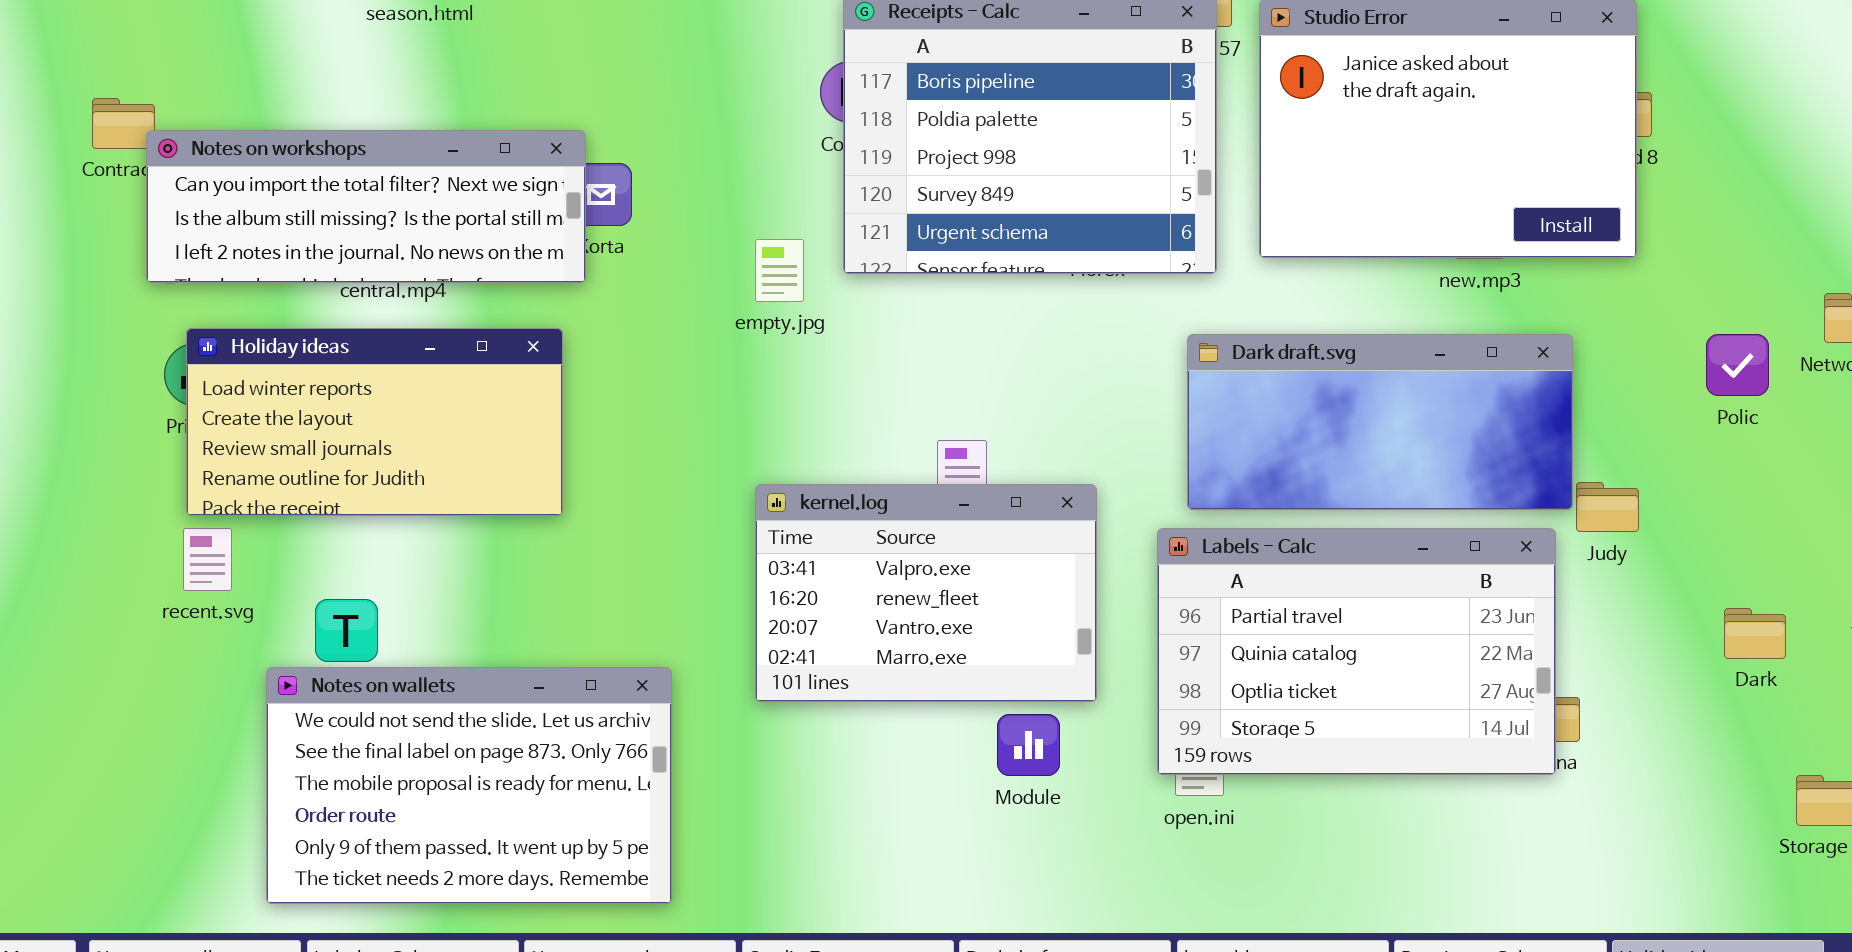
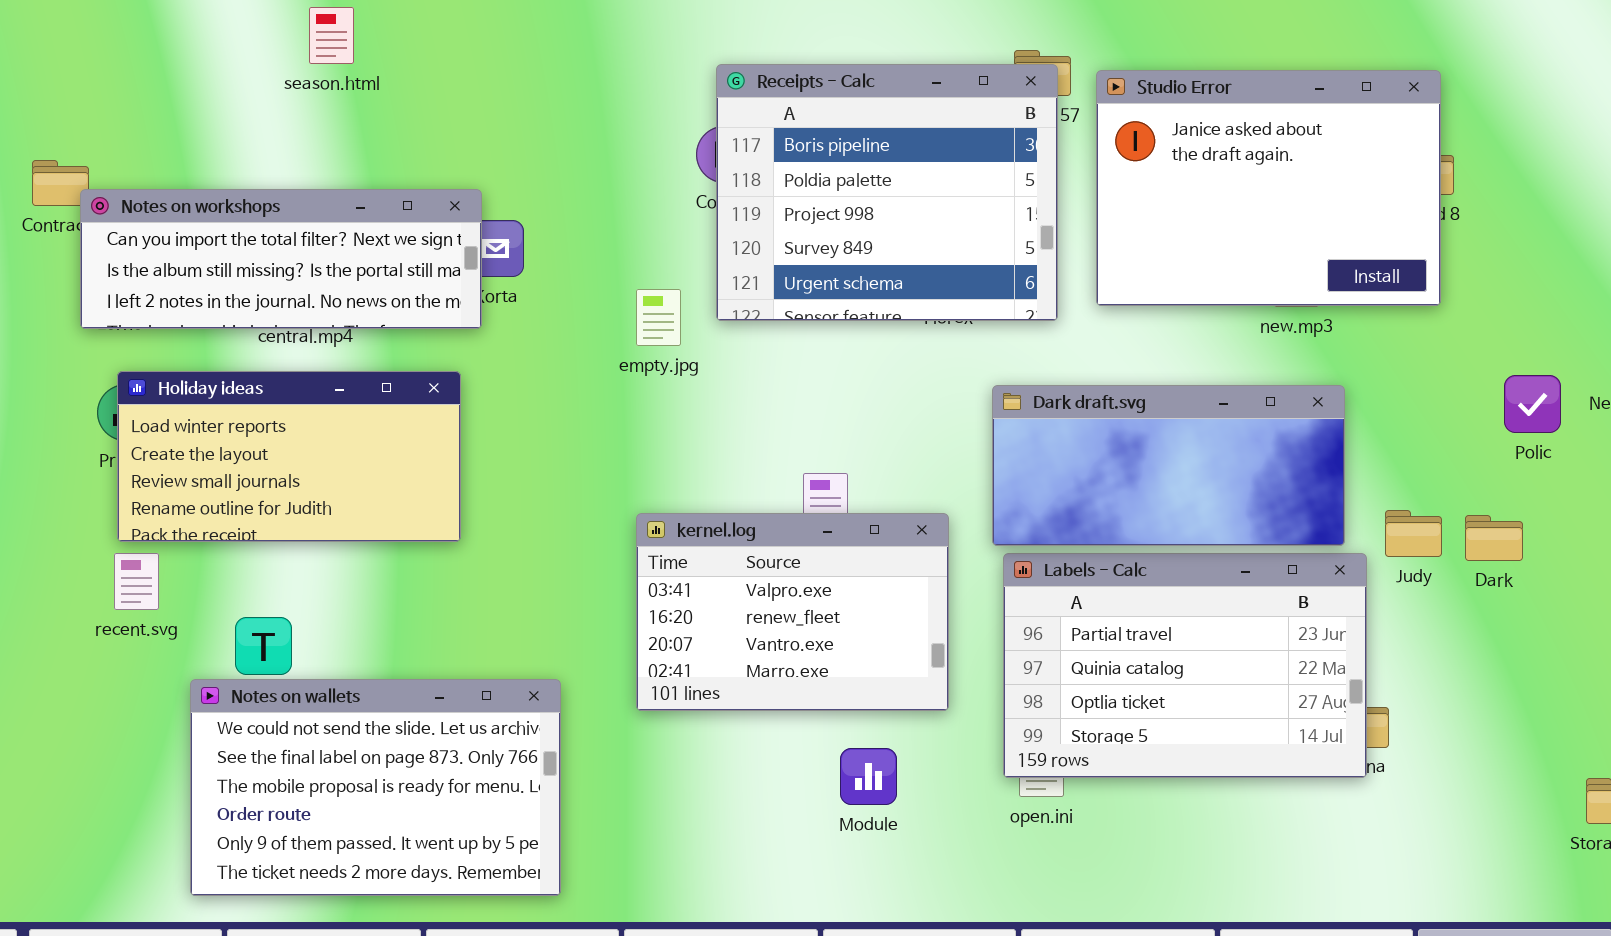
Dark draft.svg: [1187,334,1573,510] -> [992,385,1345,546], moved
Dark: [1724,608,1786,659] -> [1465,515,1523,561], moved
Module: [997,714,1060,776] -> [840,748,897,805], moved

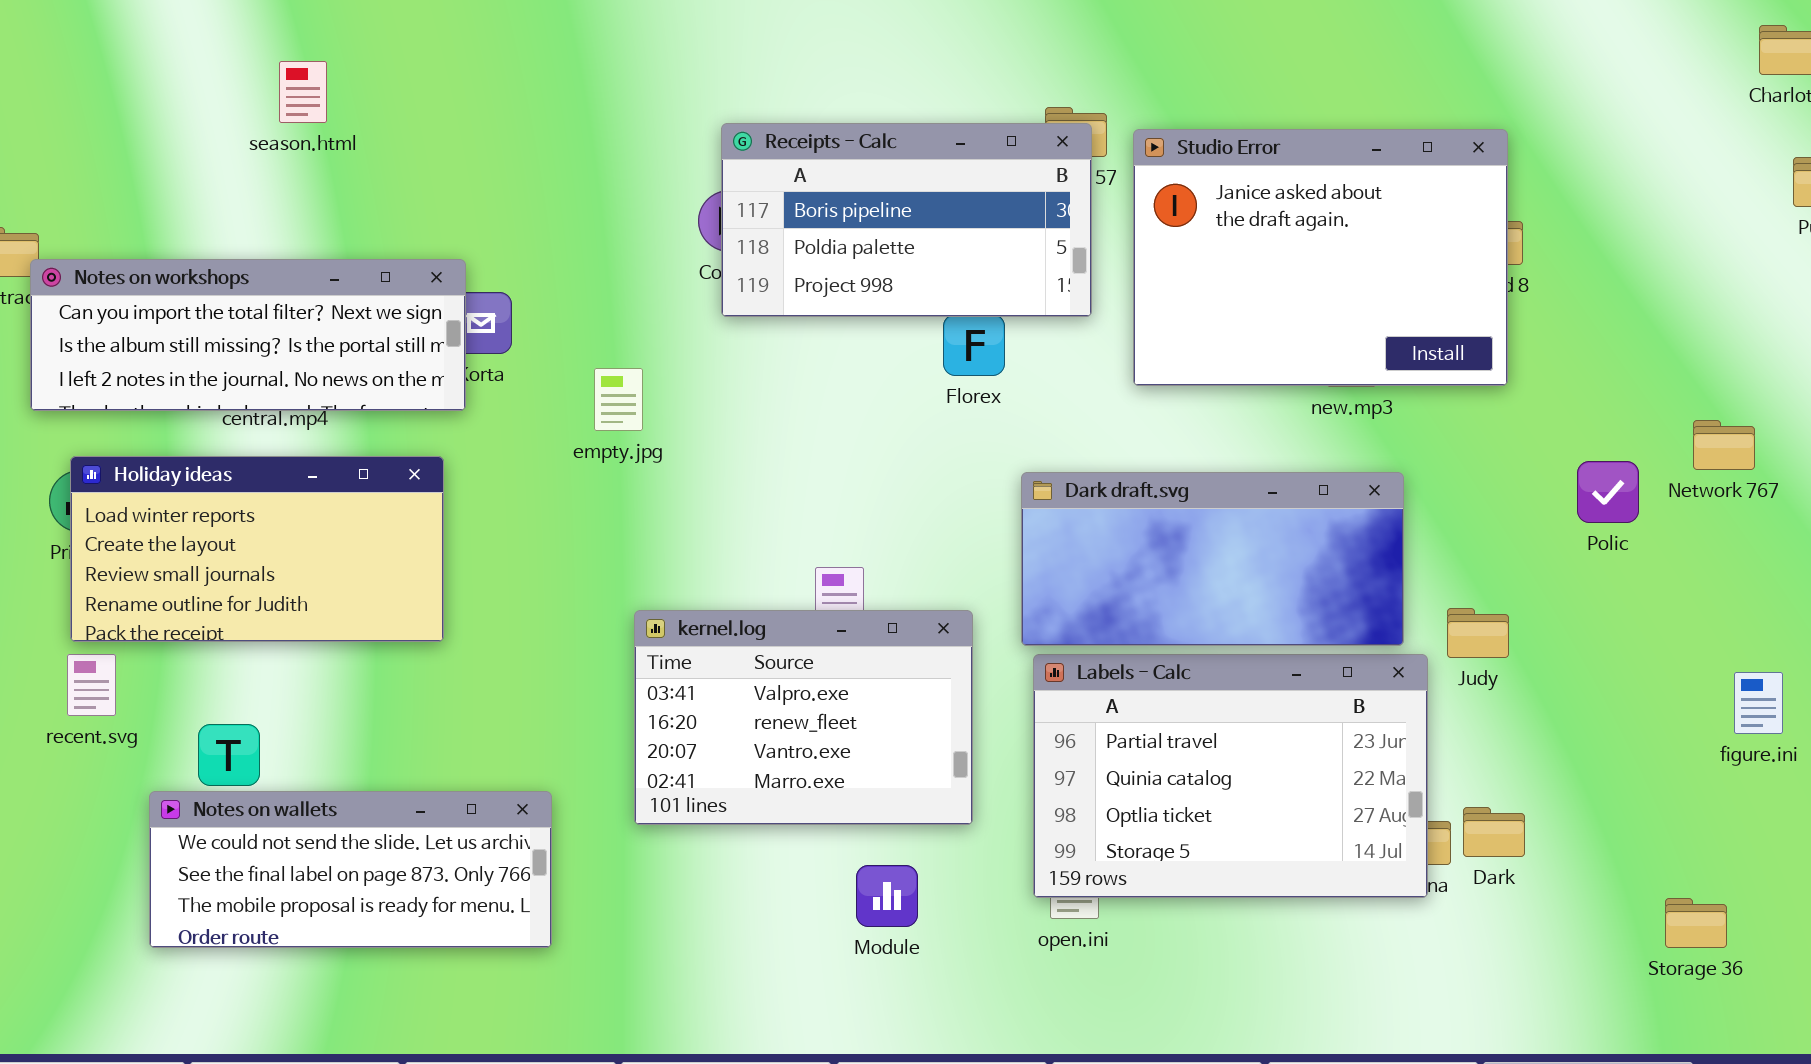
Receipts - Calc: [716,64,1058,321] -> [721,123,1092,317], resized
empty.jpg: [636,289,681,346] -> [594,368,643,431], moved
Dark: [1465,515,1523,561] -> [1463,807,1525,857], moved
Notes on wallets: [190,679,561,896] -> [149,791,552,948], resized

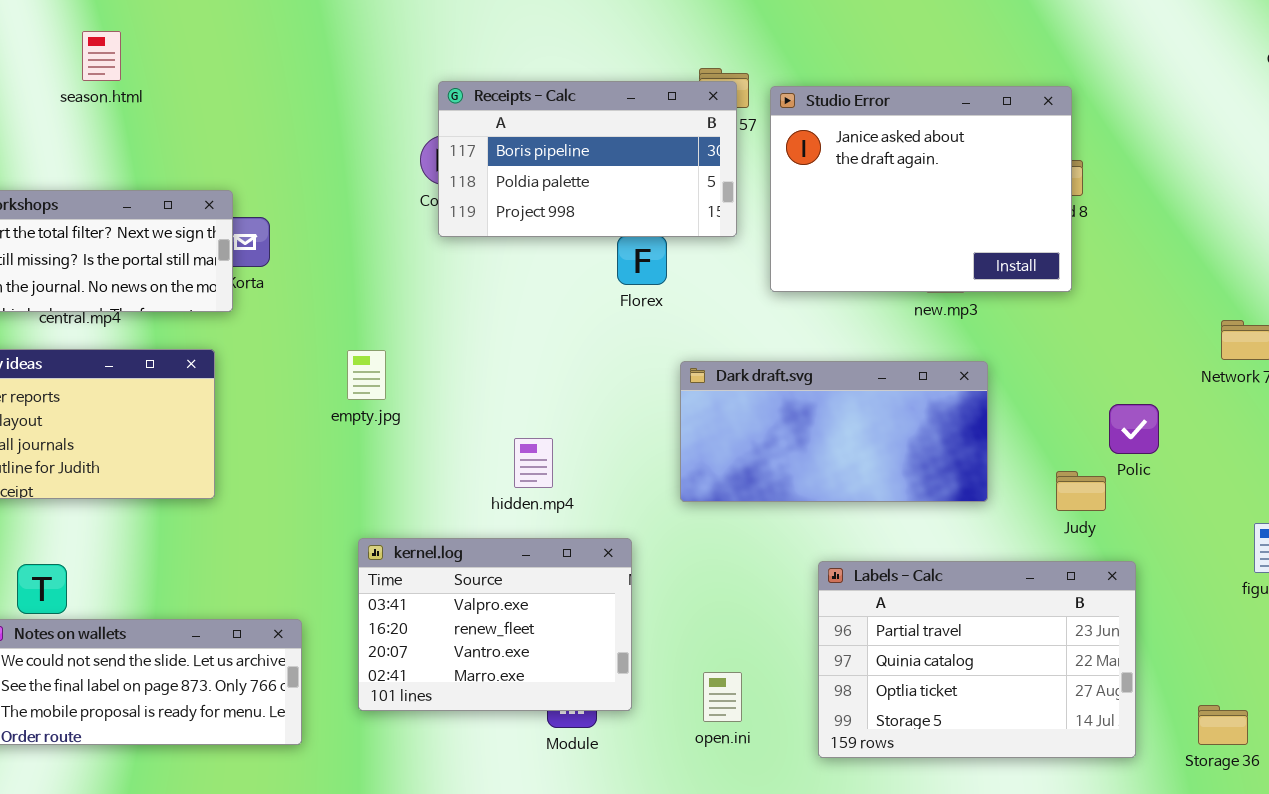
empty.jpg: [594,368,643,431] -> [347,350,386,400], moved
Polic: [1577,461,1639,523] -> [1109,404,1159,454], moved
Judy: [1447,608,1509,658] -> [1056,471,1106,511], moved
kernel.log: [634,610,973,825] -> [358,538,632,711], moved
Labels - Calc: [1033,654,1428,898] -> [818,561,1136,758], moved

